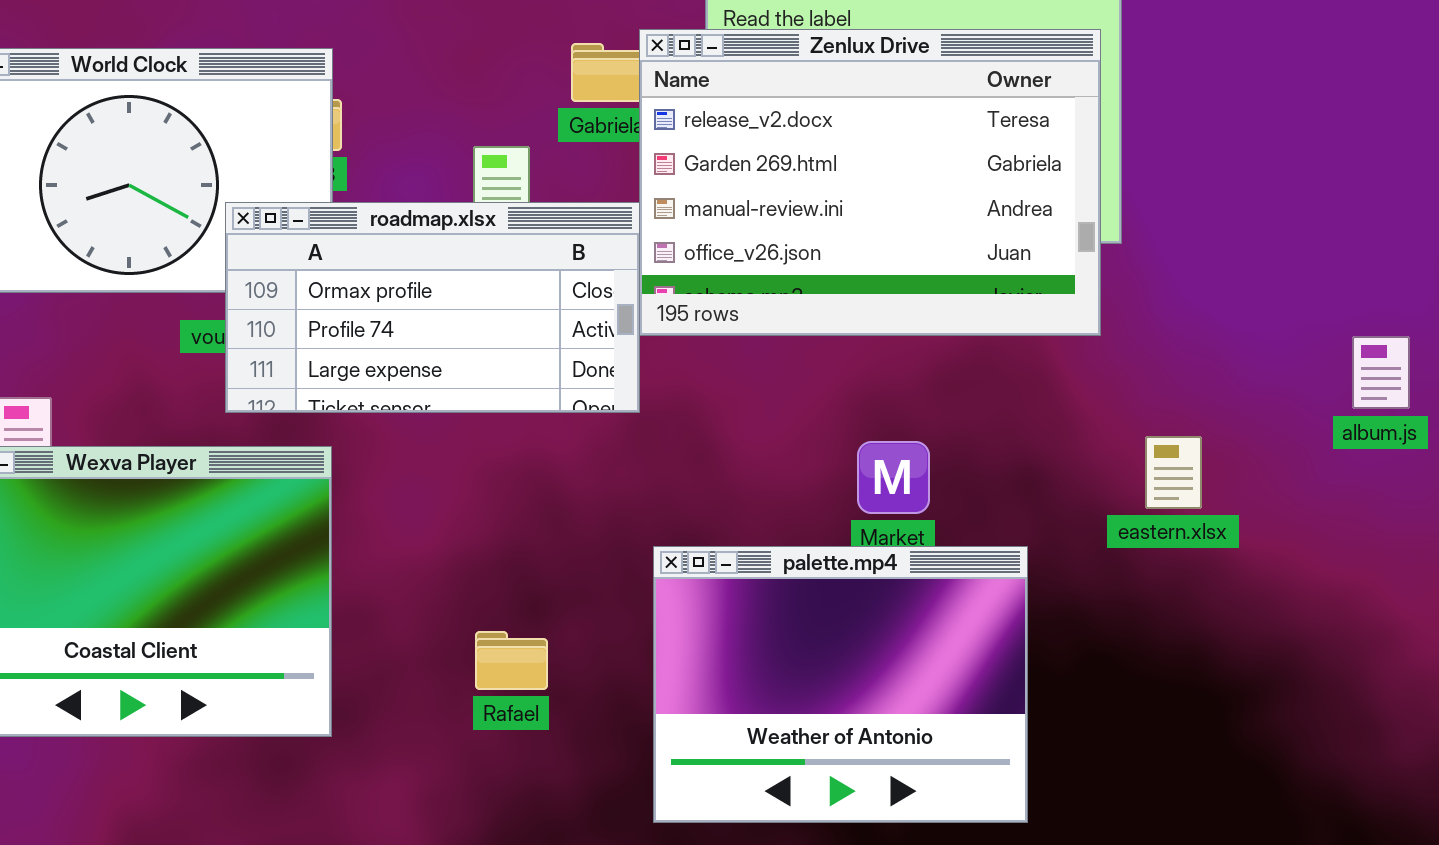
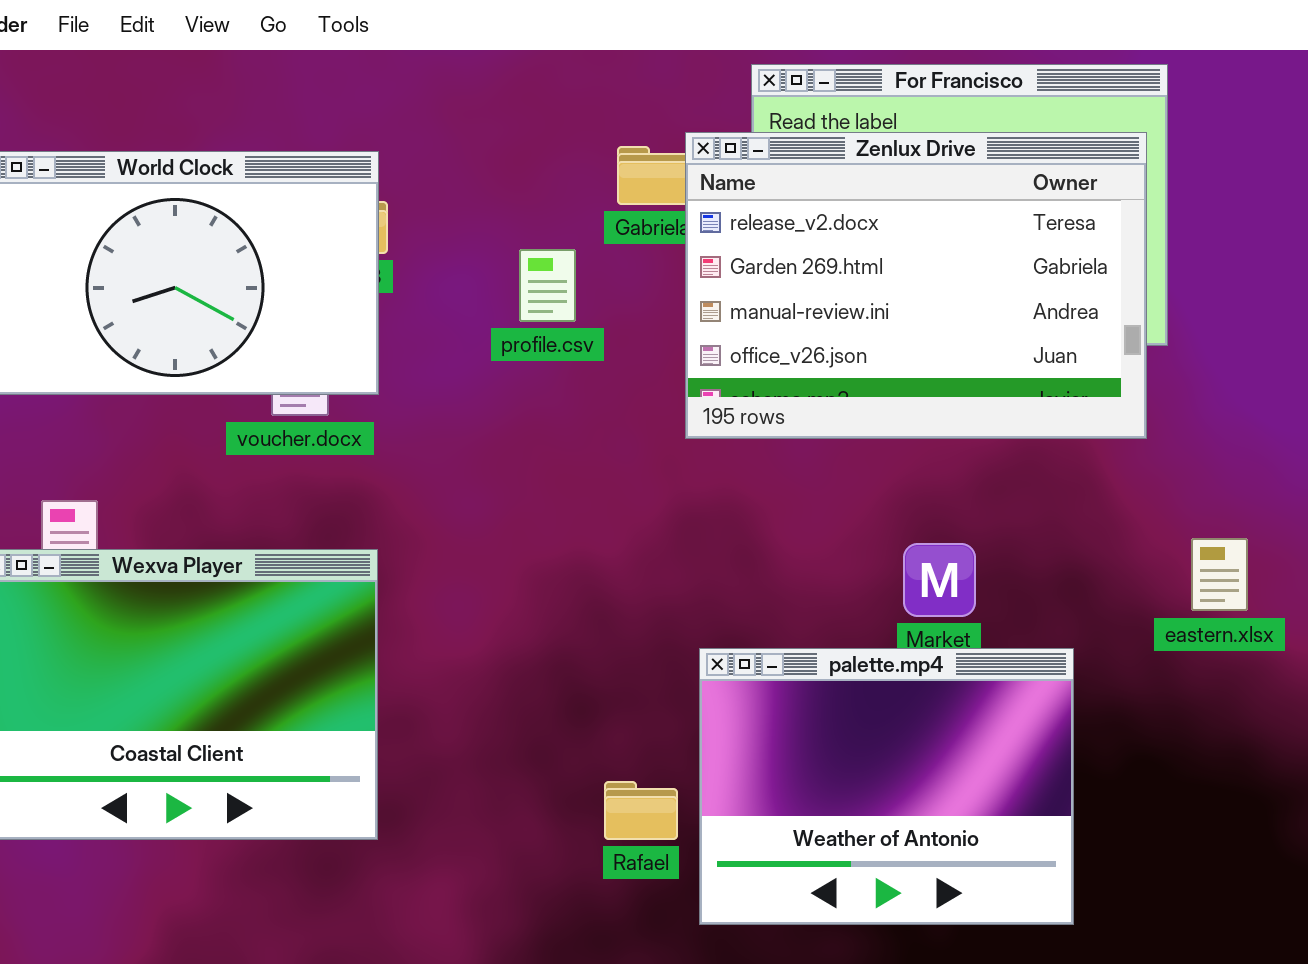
roadmap.xlsx: [225,202,640,413] -> none, closed
Rafael: [475,631,548,690] -> [604,781,678,840], moved

